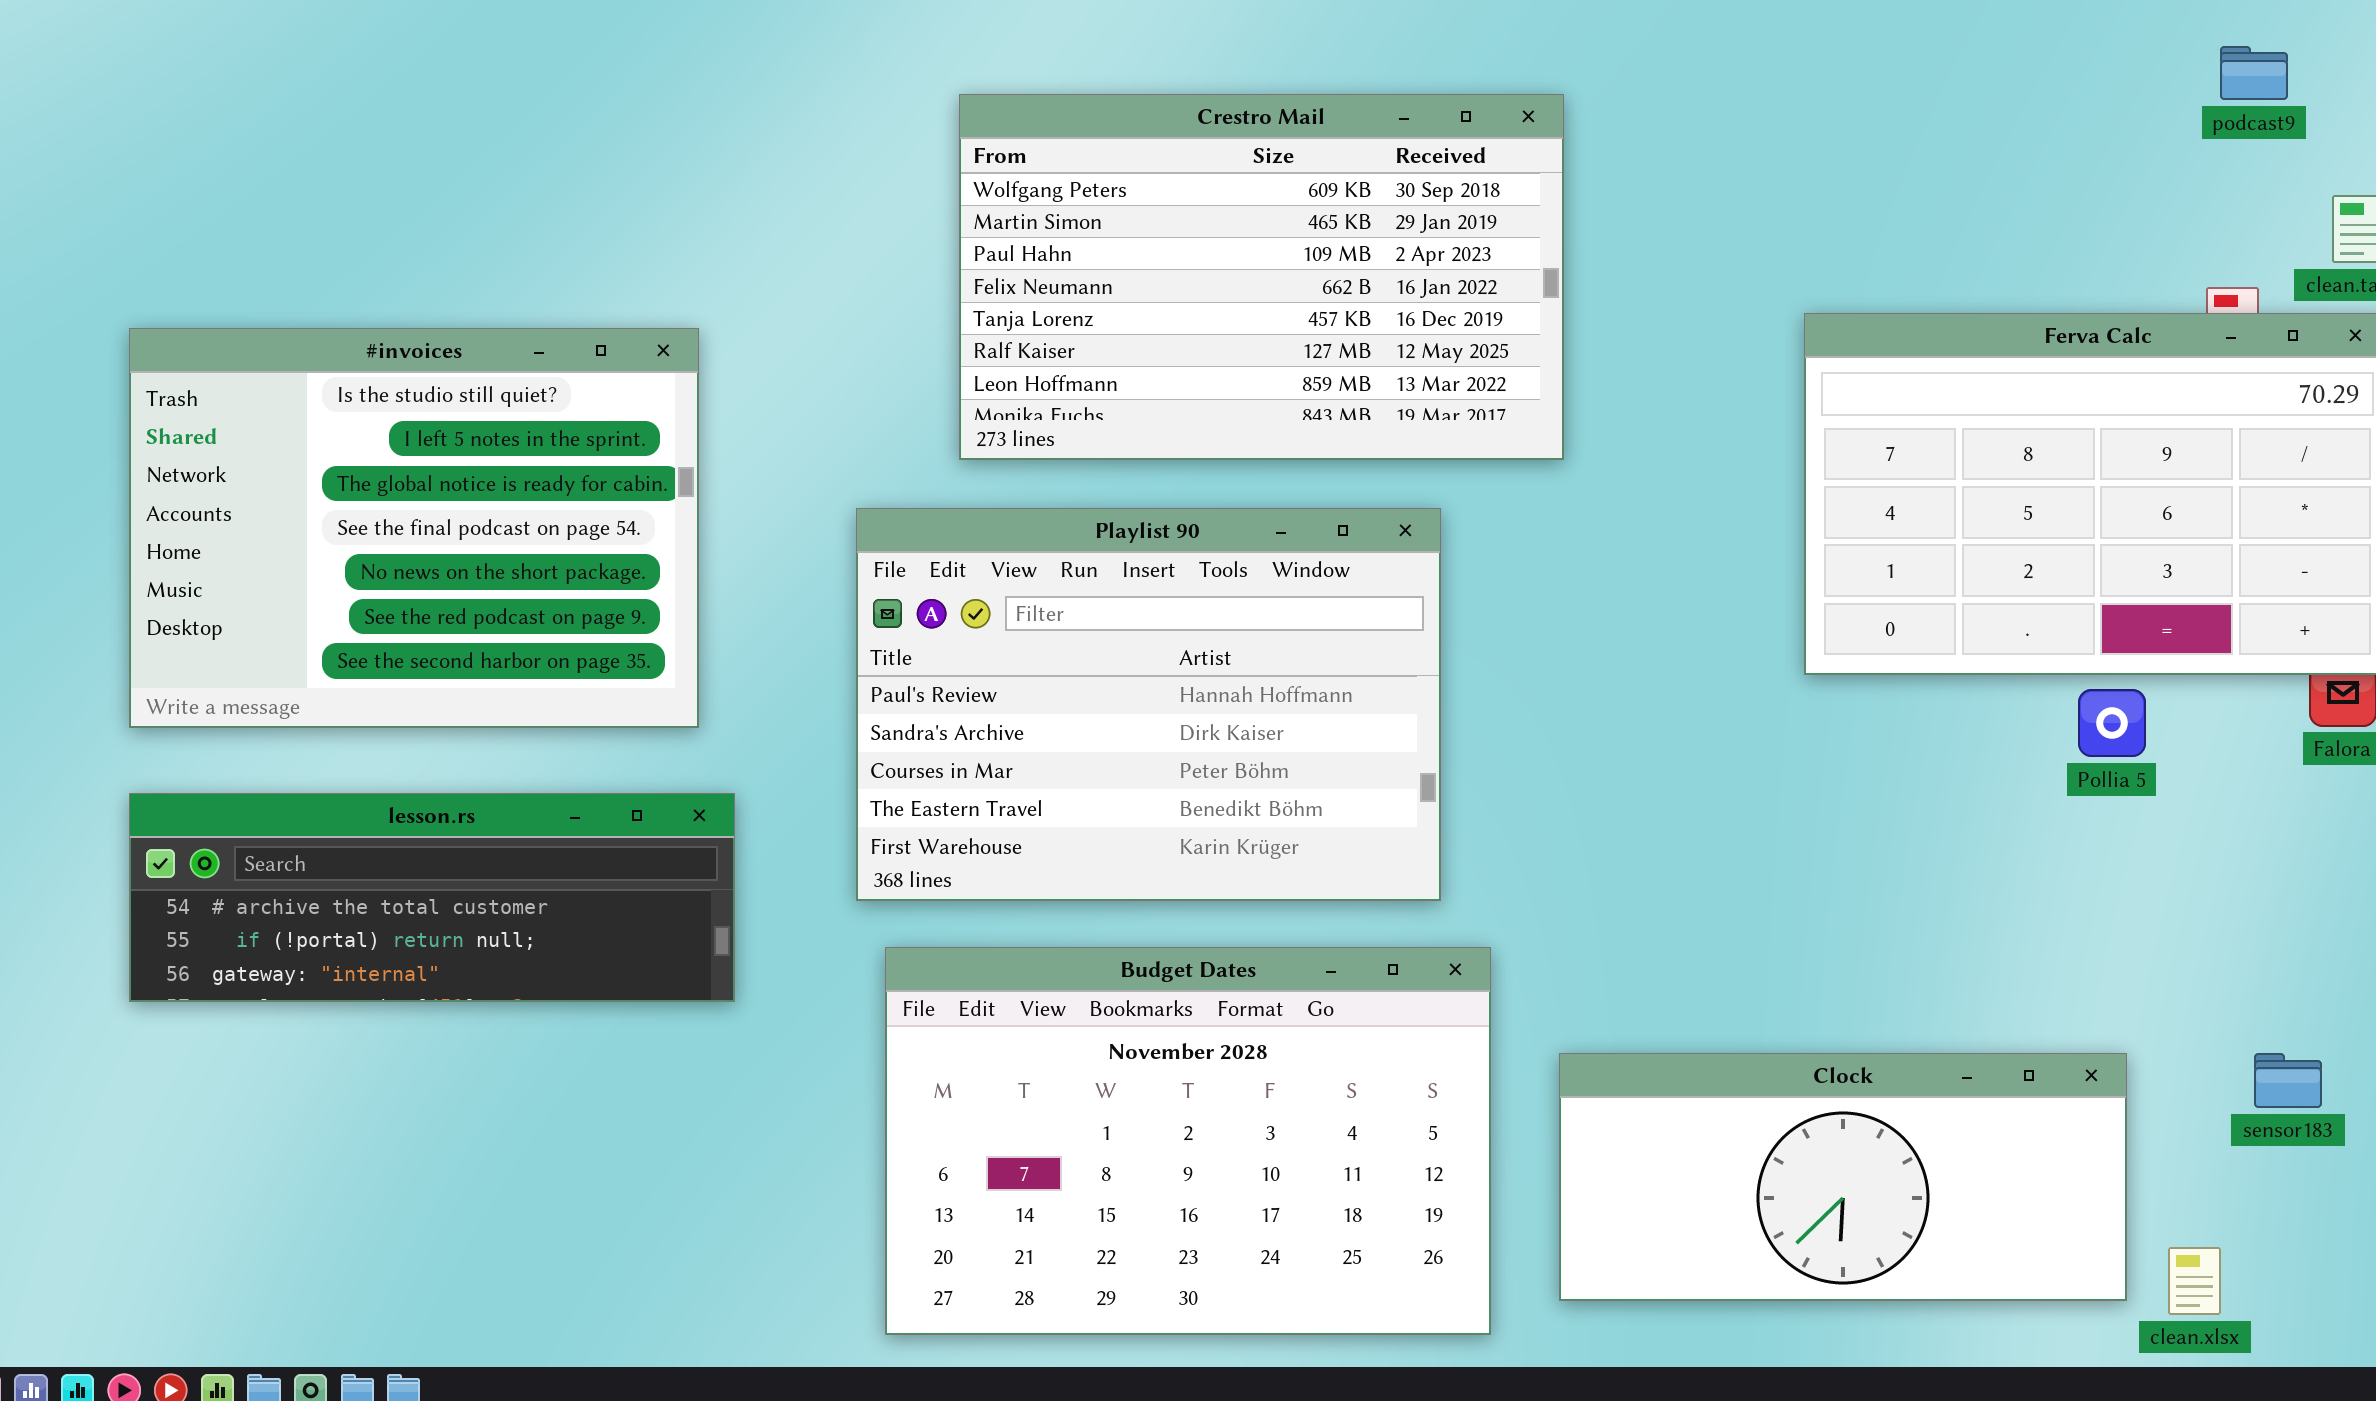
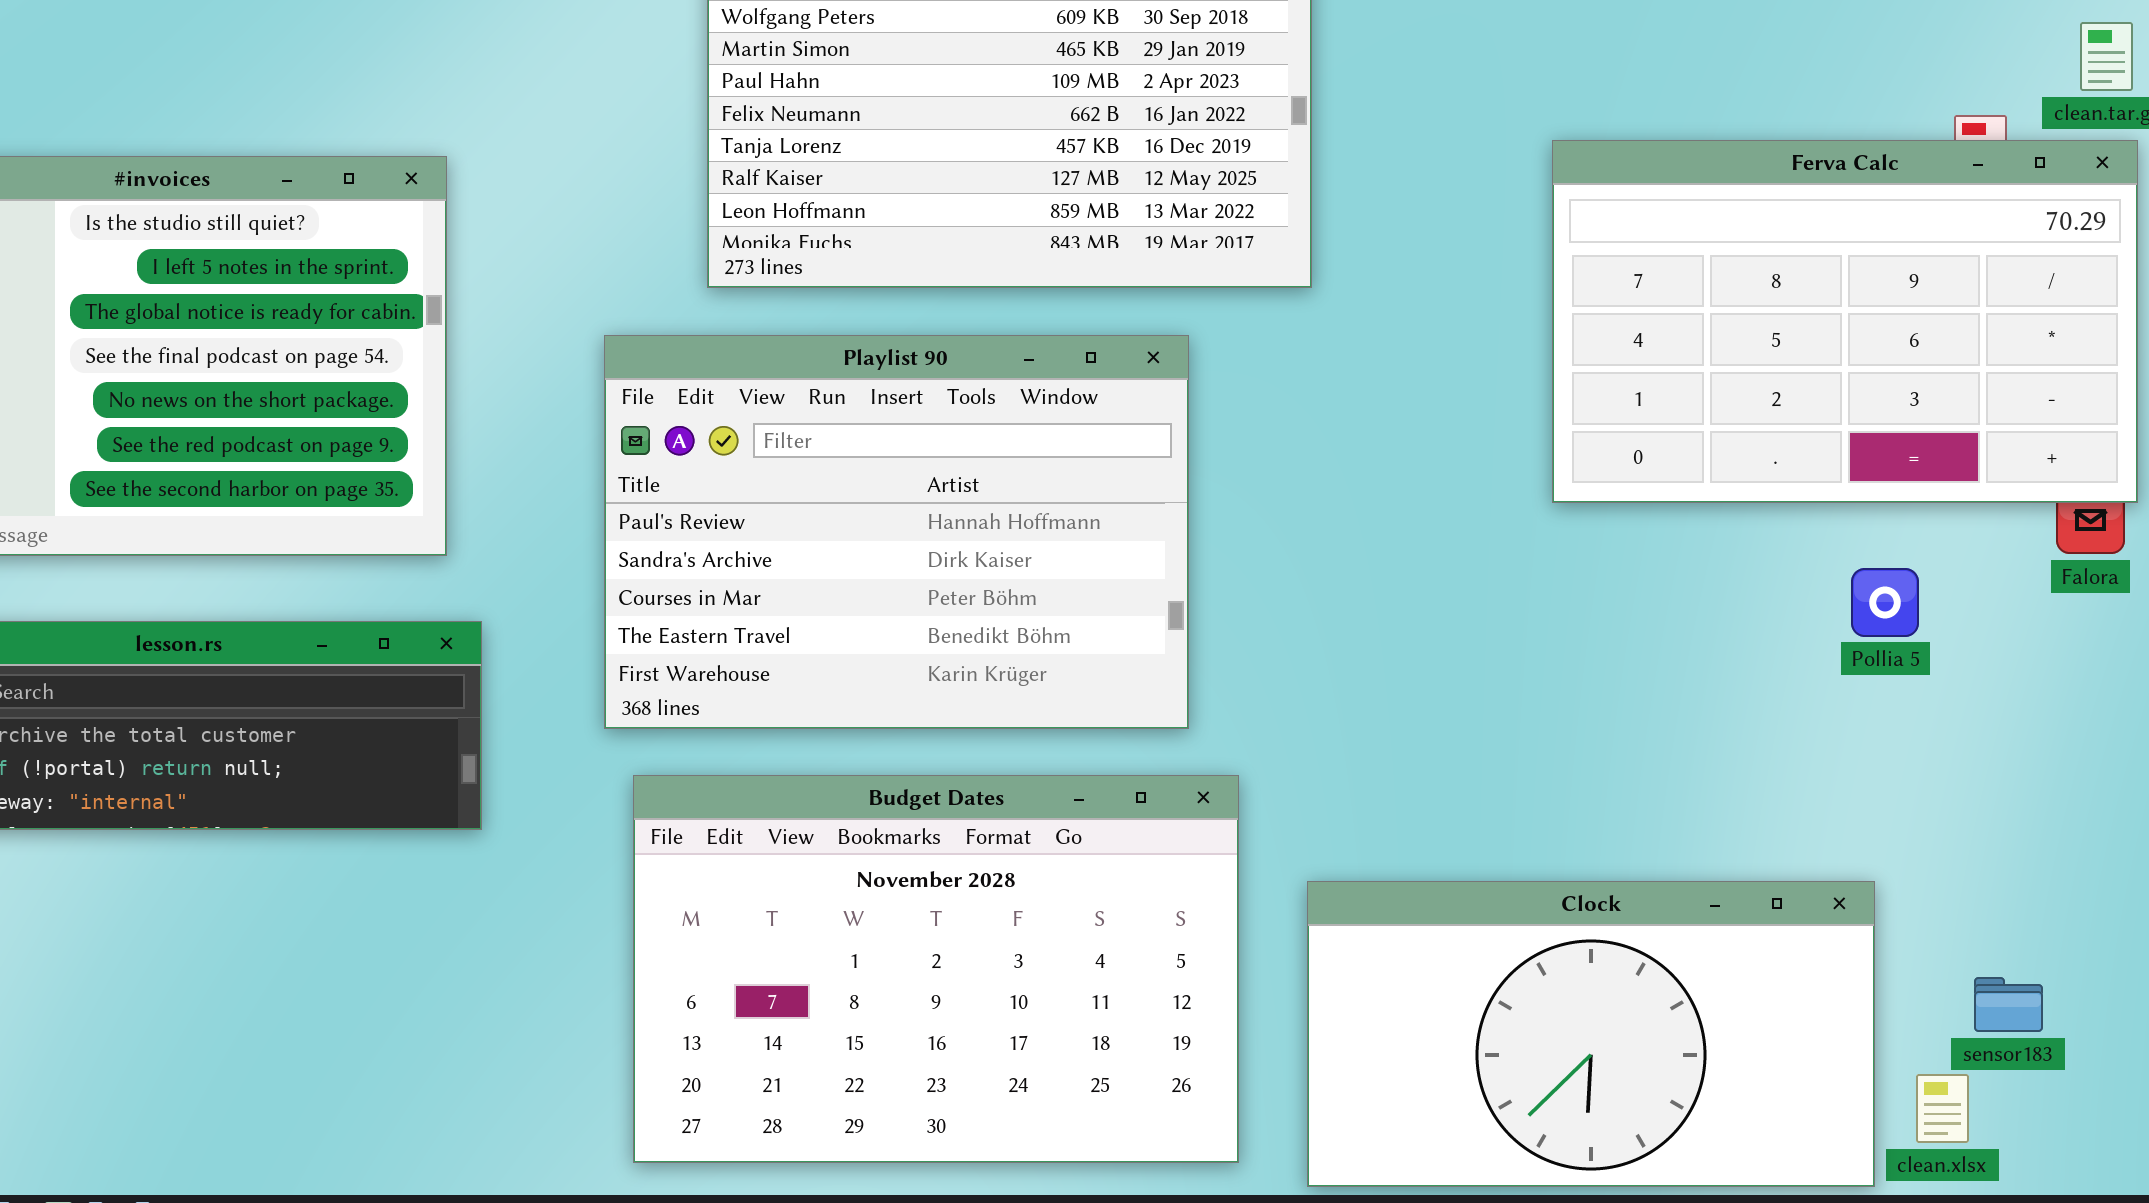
Pollia 5: [2078,689,2146,757] -> [1851,568,1919,637], moved
Clock: [1559,1053,2127,1301] -> [1307,881,1875,1187], resized
sensor183: [2254,1053,2322,1108] -> [1974,977,2043,1032], moved

